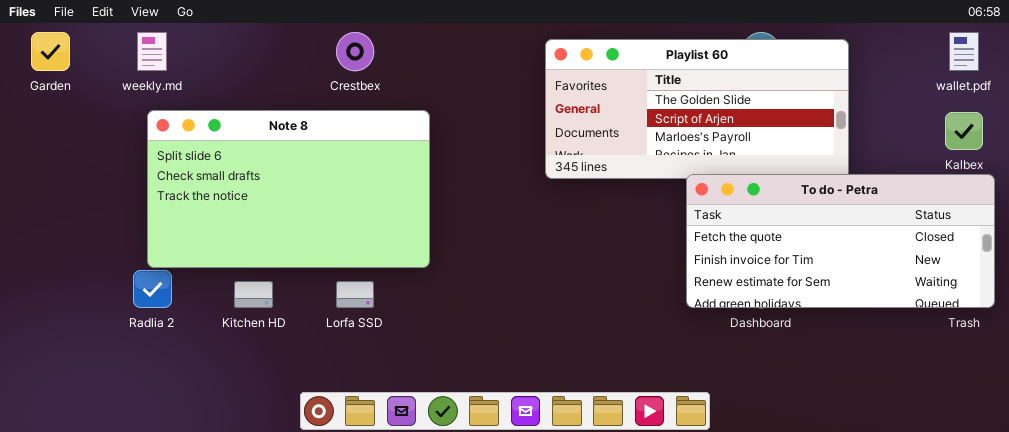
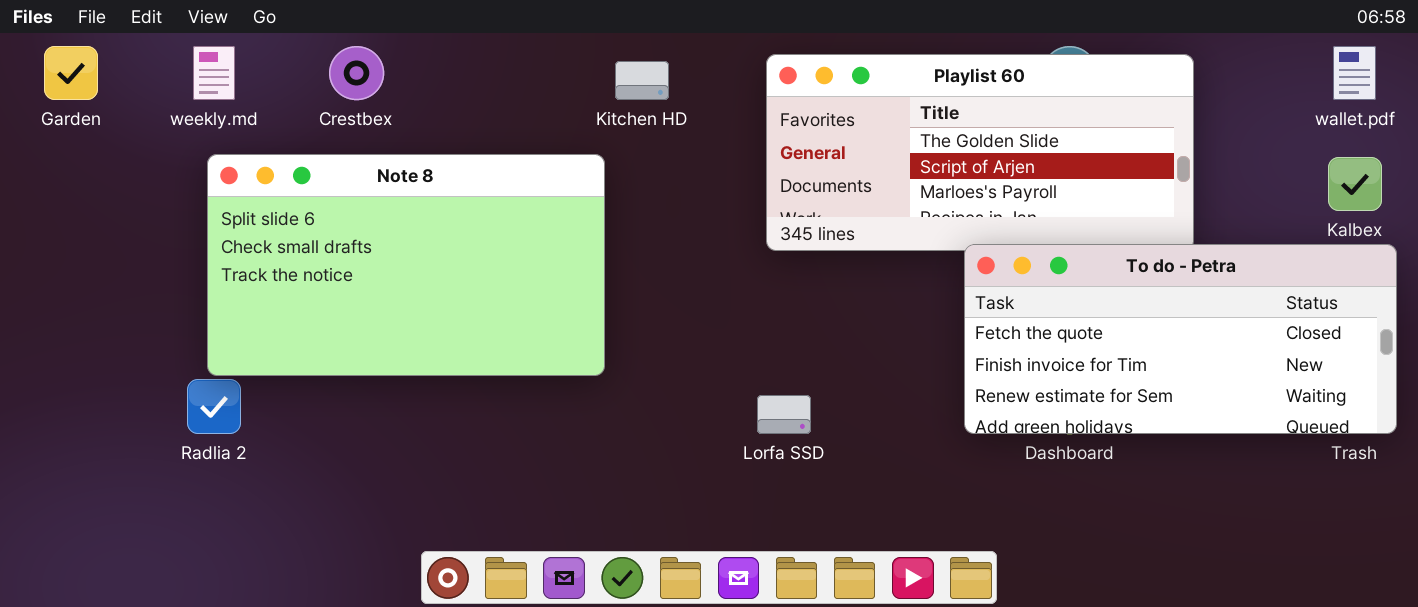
Crestbex: [336,32,374,71] -> [329,46,384,100], moved
Kitchen HD: [234,281,273,308] -> [615,61,669,100], moved
Lorfa SSD: [336,281,374,308] -> [757,395,811,434], moved

